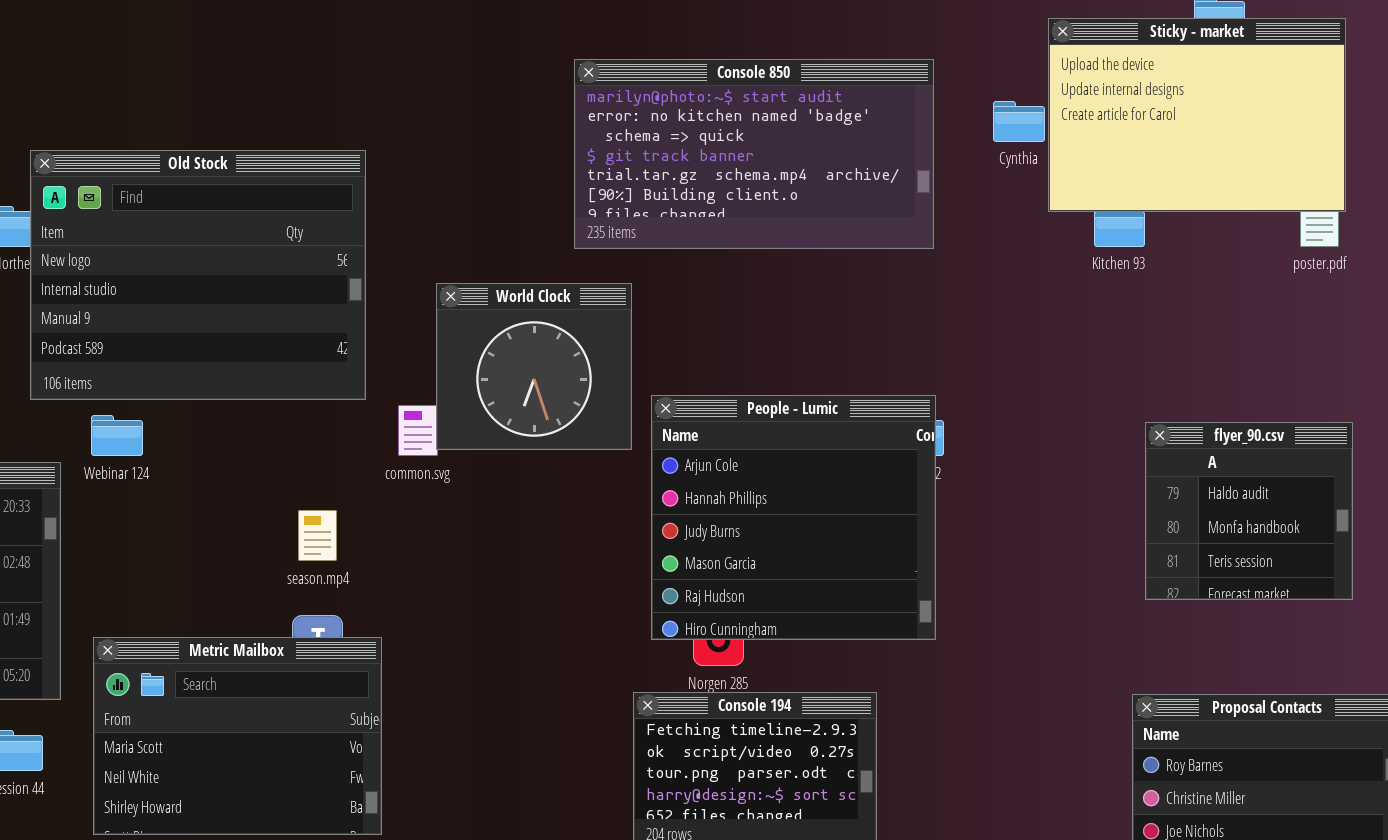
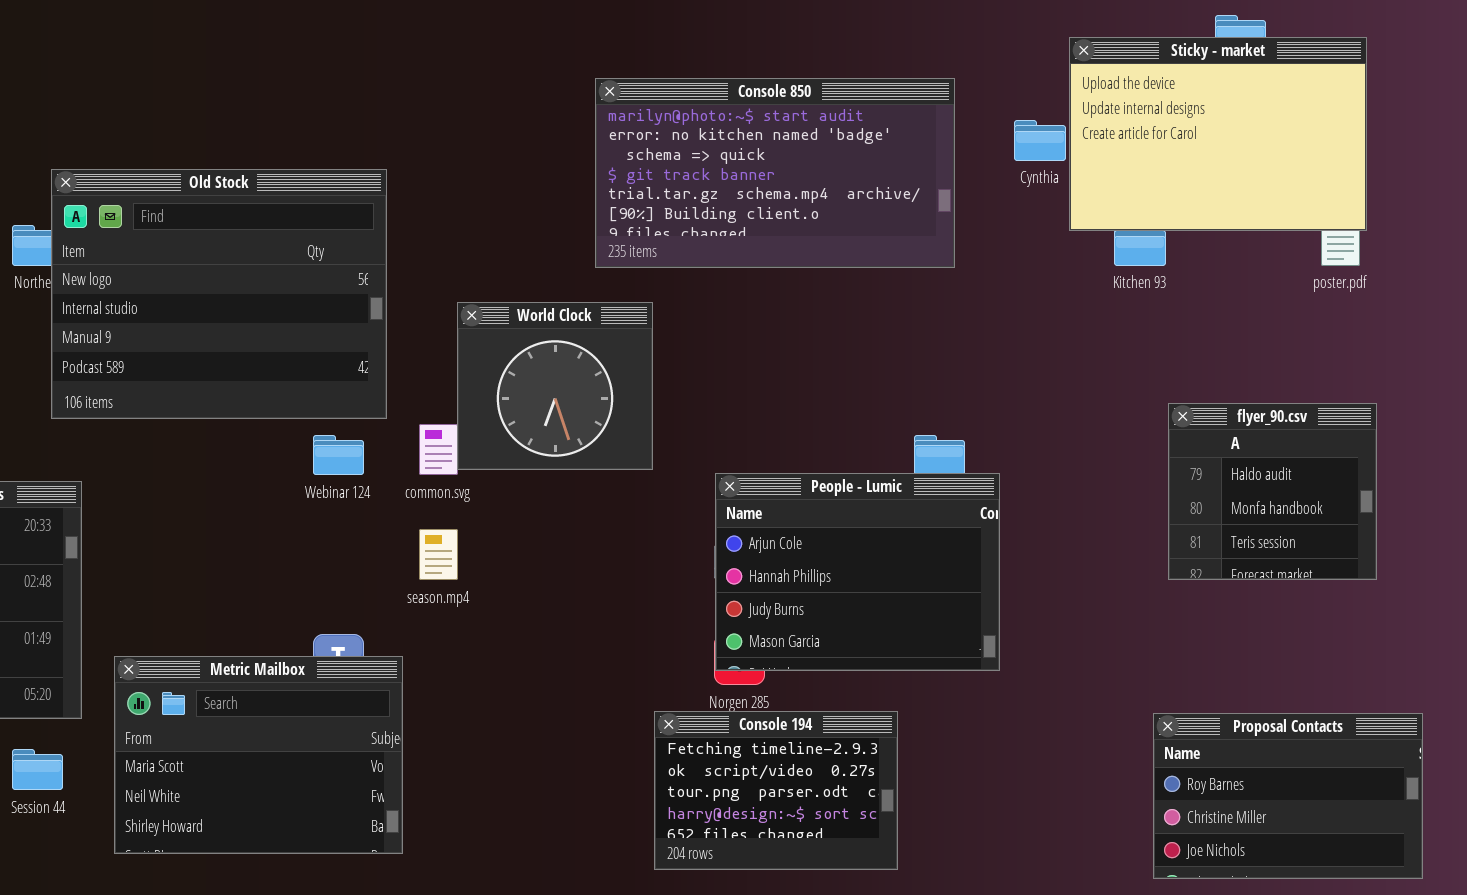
People - Lumic: [651,395,936,640] -> [715,473,1000,671], moved, resized
Webinar 124: [91,415,143,456] -> [313,435,364,475], moved
flyer_90.csv: [1145,422,1353,600] -> [1168,403,1377,580], moved
season.mp4: [298,510,337,561] -> [419,529,458,580], moved

